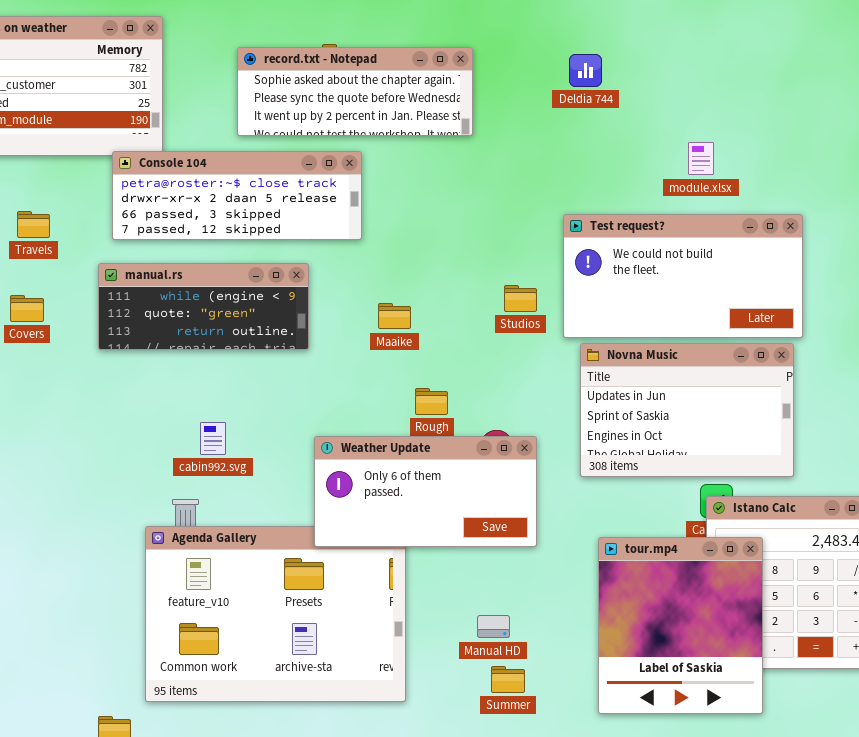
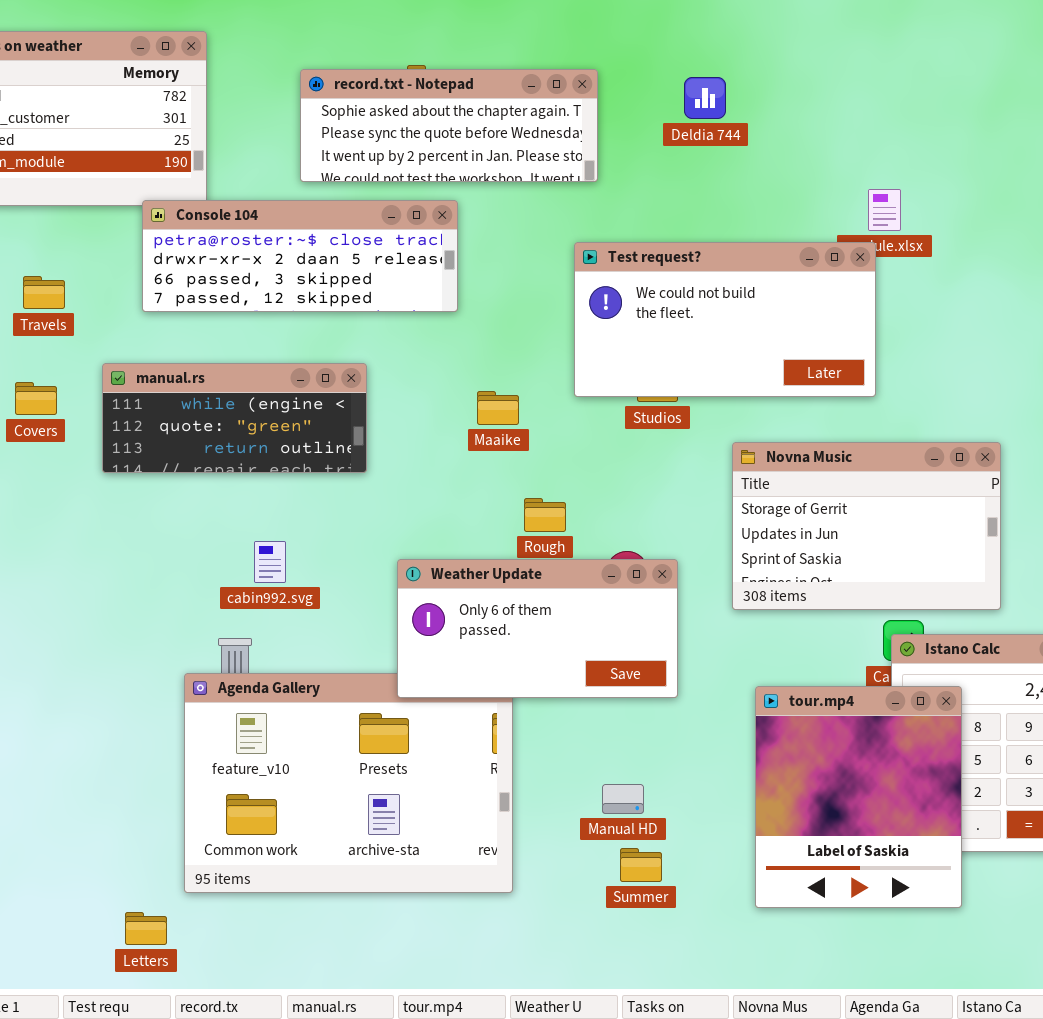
Deldia 744: [569,54,602,87] -> [684,77,726,119], moved
Test request?: [563,214,803,338] -> [574,242,876,397], moved
manual.rs: [98,263,309,350] -> [102,363,367,473], moved
Novna Music: [580,343,794,477] -> [732,442,1001,610], scrolled up 1 row

